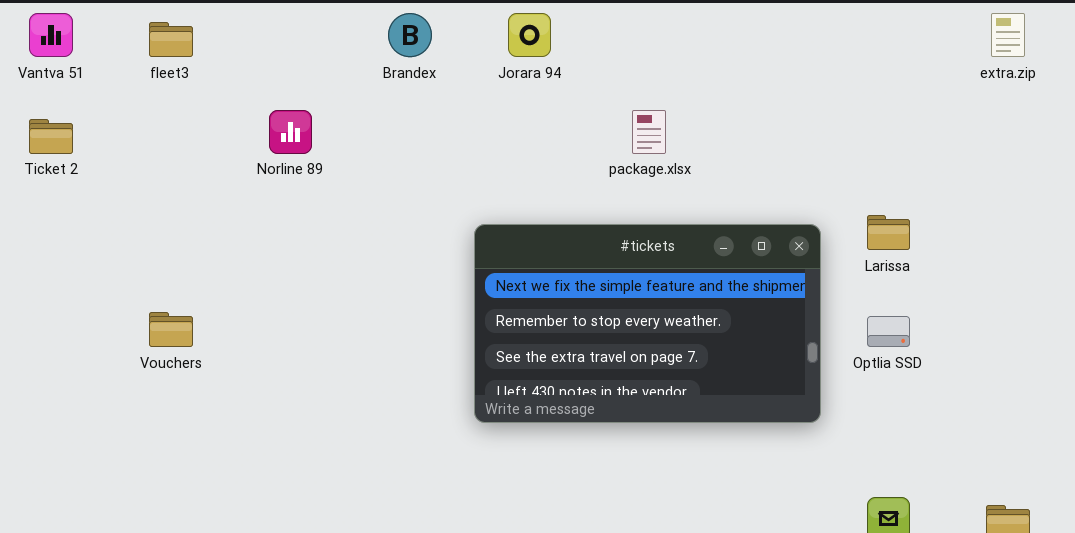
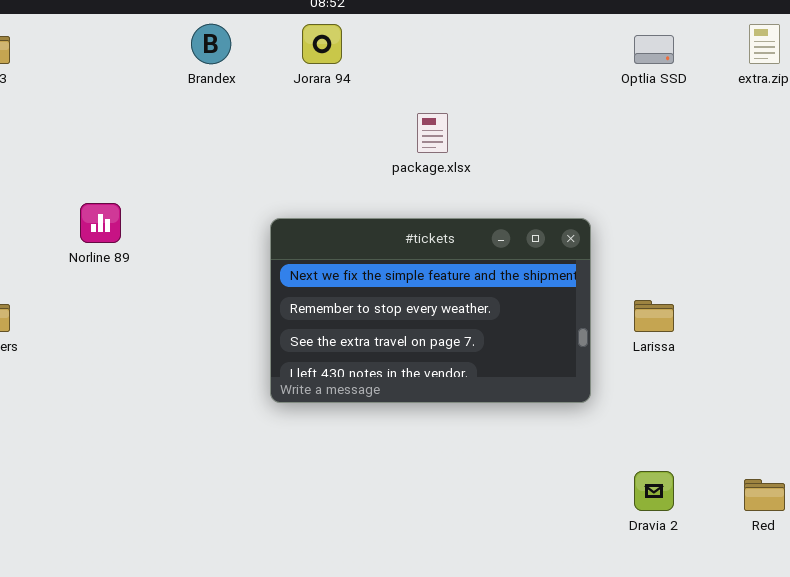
Norline 89: [269,110,312,154] -> [80,203,121,243], moved
Larissa: [867,215,910,250] -> [634,300,674,332], moved
Optlia SSD: [867,316,910,347] -> [634,35,674,64], moved

